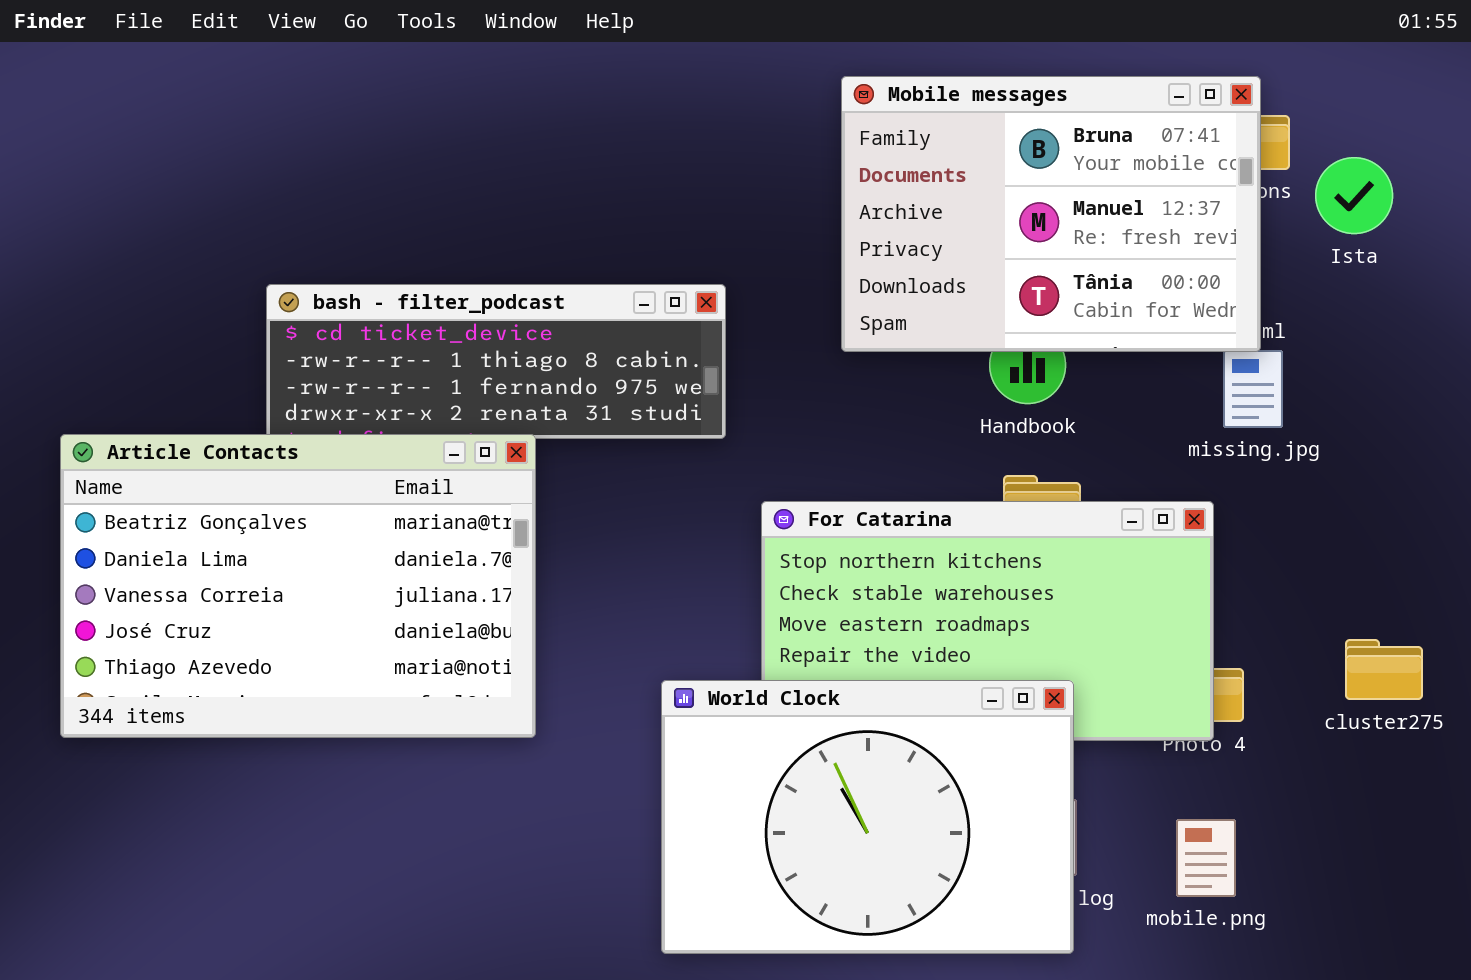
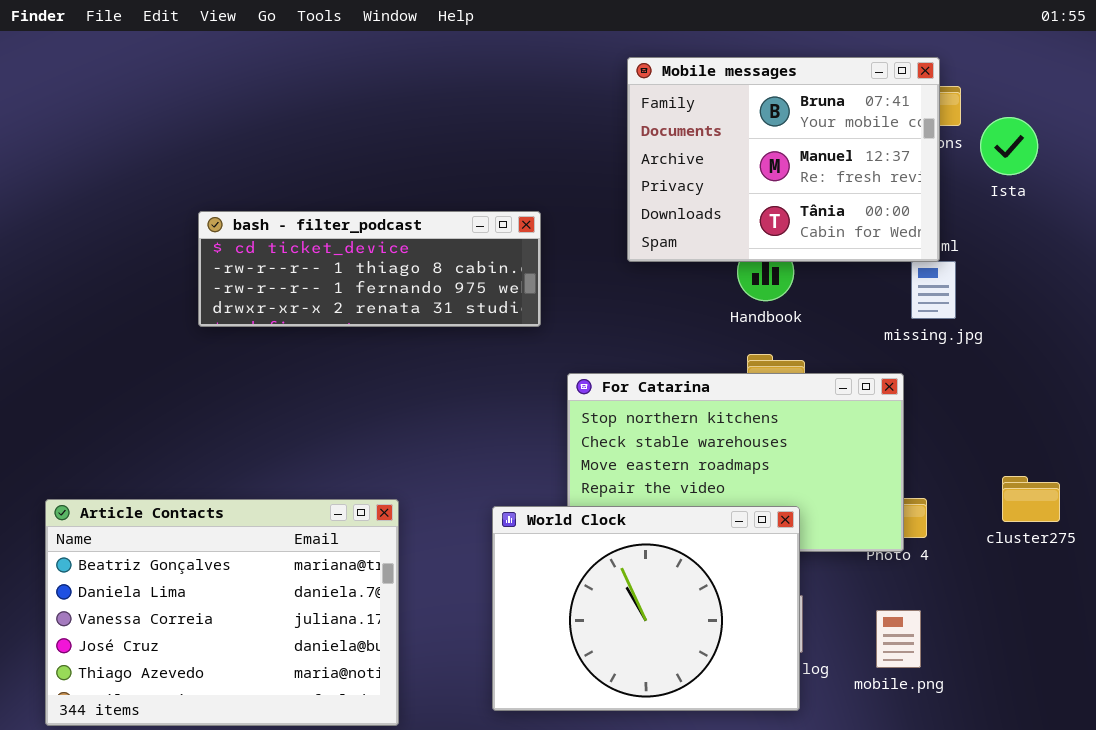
Article Contacts: [60,434,536,738] -> [45,499,399,726], moved

